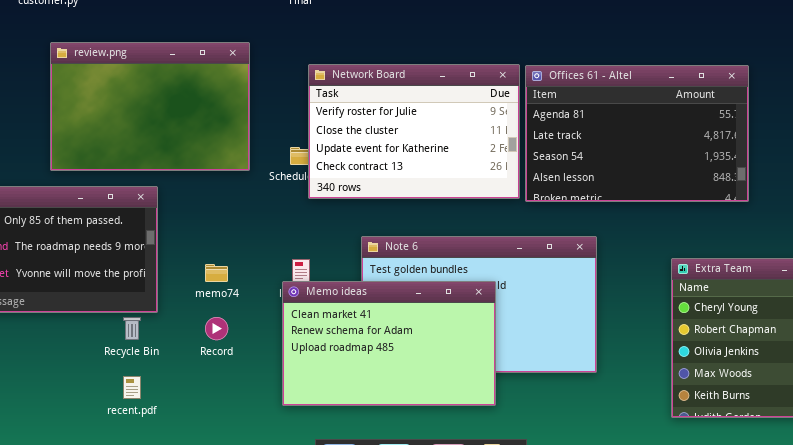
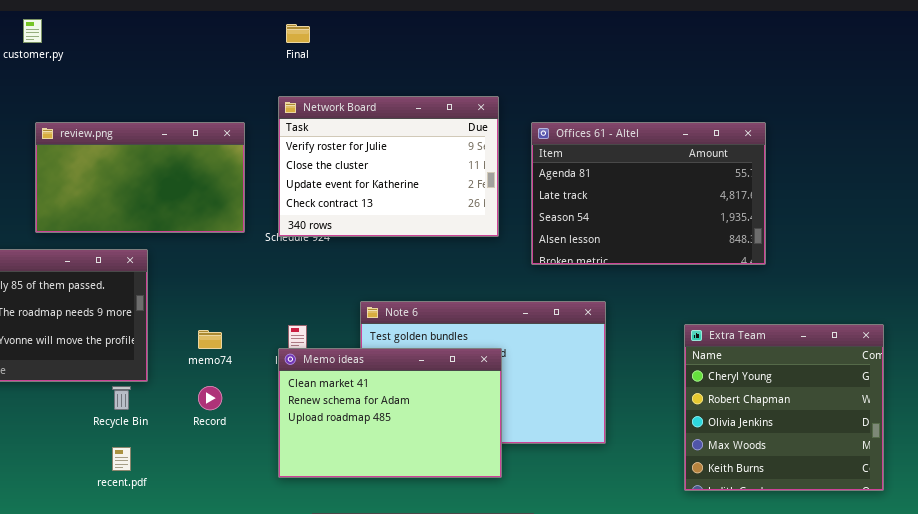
review.png: [50,42,250,171] -> [35,122,245,233], resized
Network Board: [308,64,520,199] -> [278,96,499,237], moved

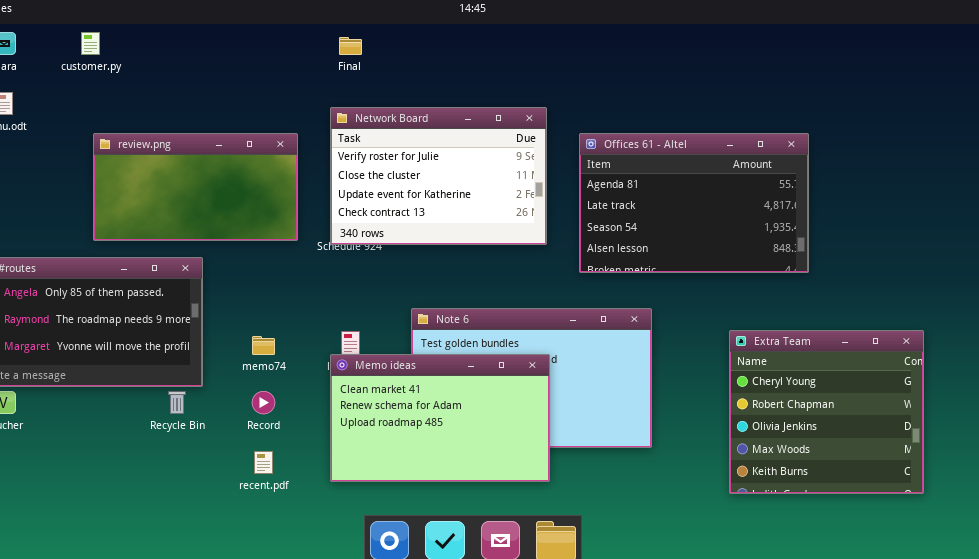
recent.pdf: [112,447,131,471] -> [254,451,273,474], moved

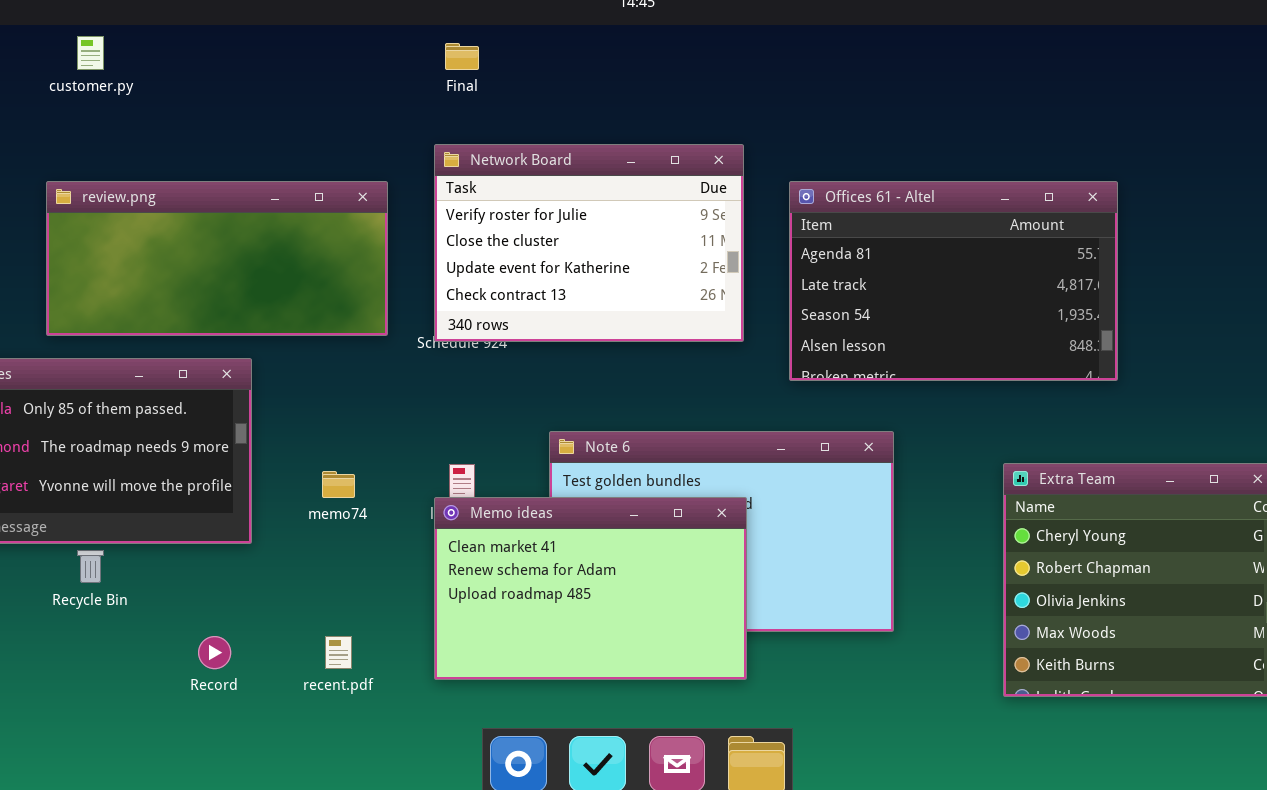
review.png: [93,133,298,241] -> [46,181,388,336], resized
Recycle Bin: [168,391,186,414] -> [77,550,104,583], moved
Record: [252,391,275,414] -> [198,636,231,669], moved

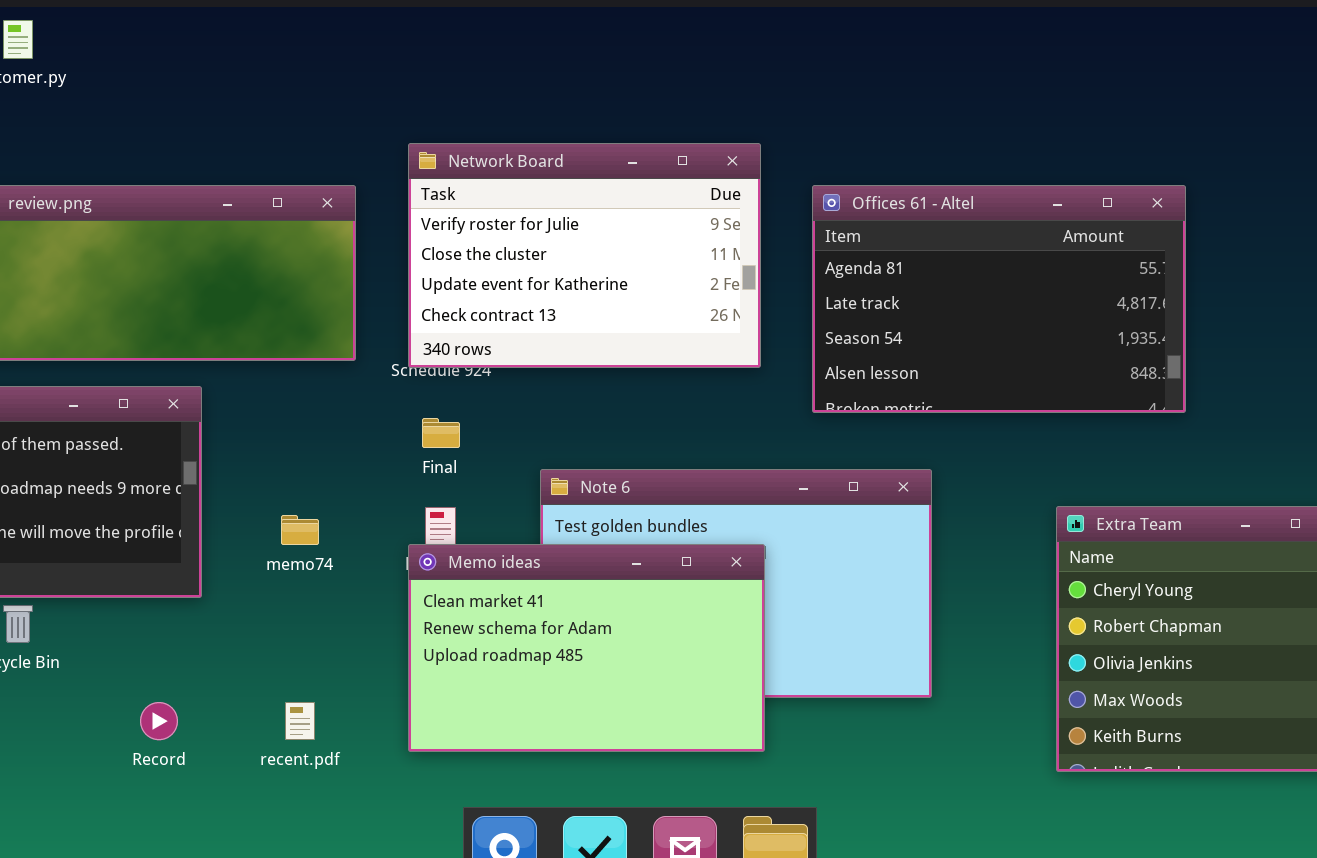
Final: [445,43,479,70] -> [422,418,460,448], moved

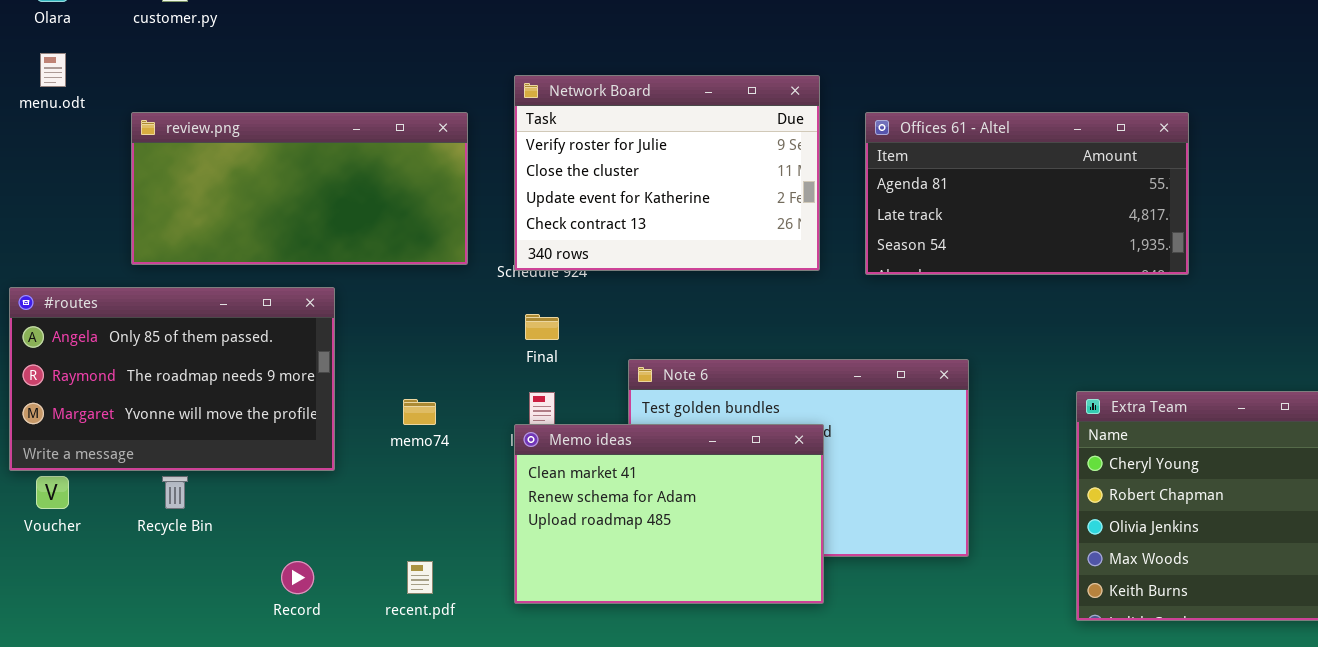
Offices 61 - Altel: [812,185,1186,413] -> [865,112,1189,275], resized

